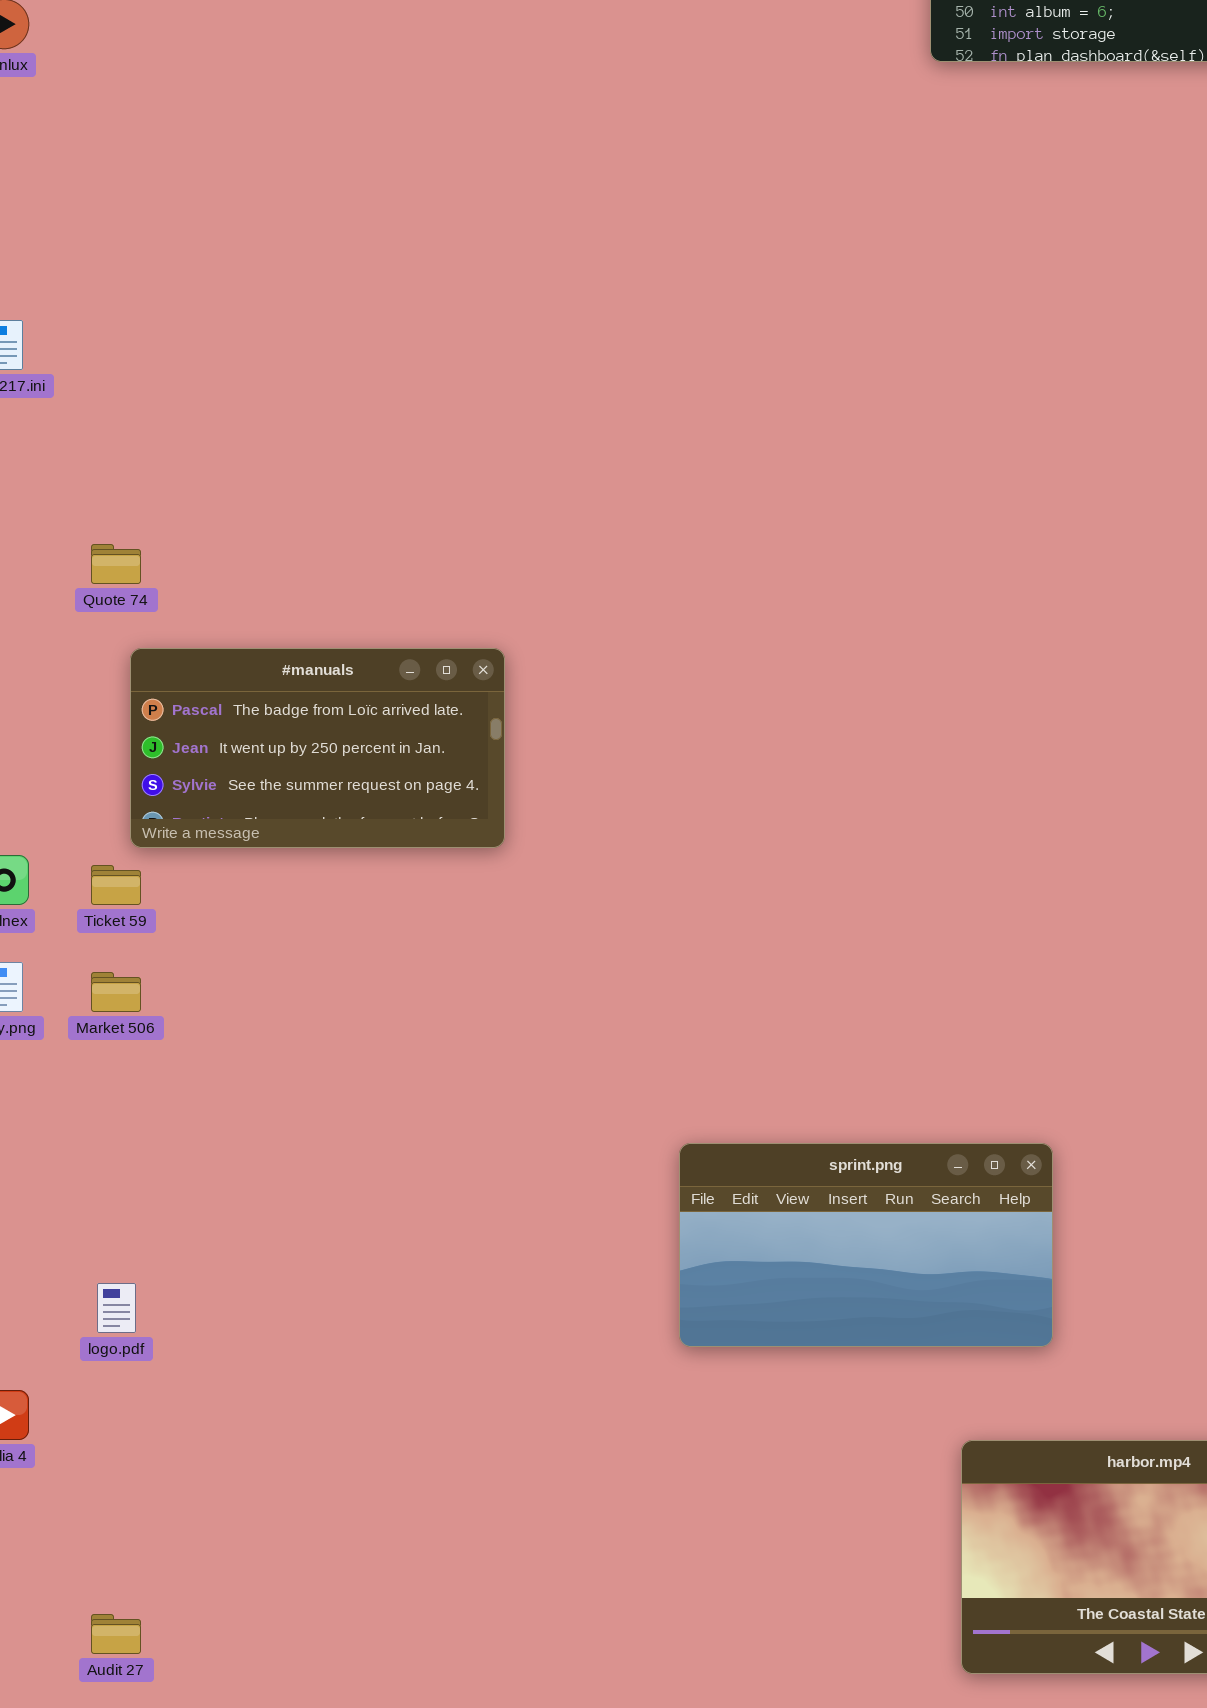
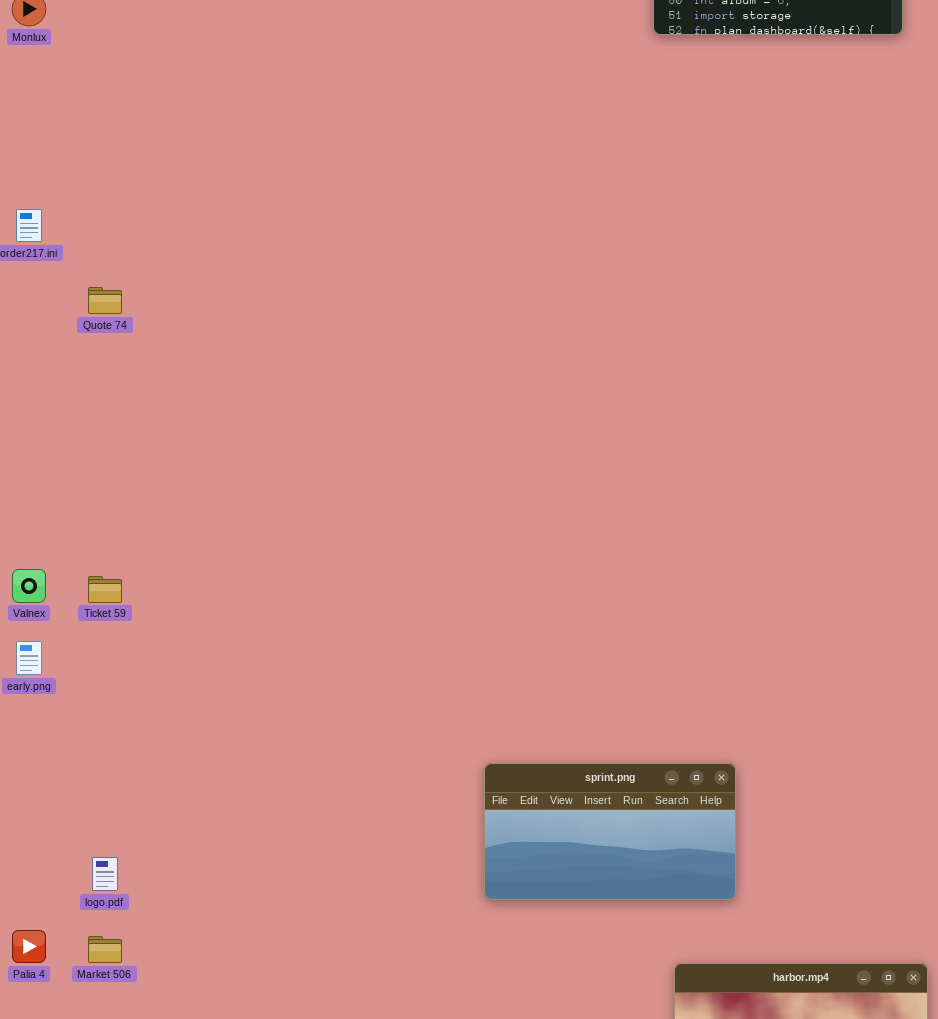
Quote 74: [91,544,141,584] -> [88,287,122,314], moved
#manuals: [130,648,505,848] -> none, closed
Market 506: [91,972,141,1012] -> [88,936,122,963], moved

